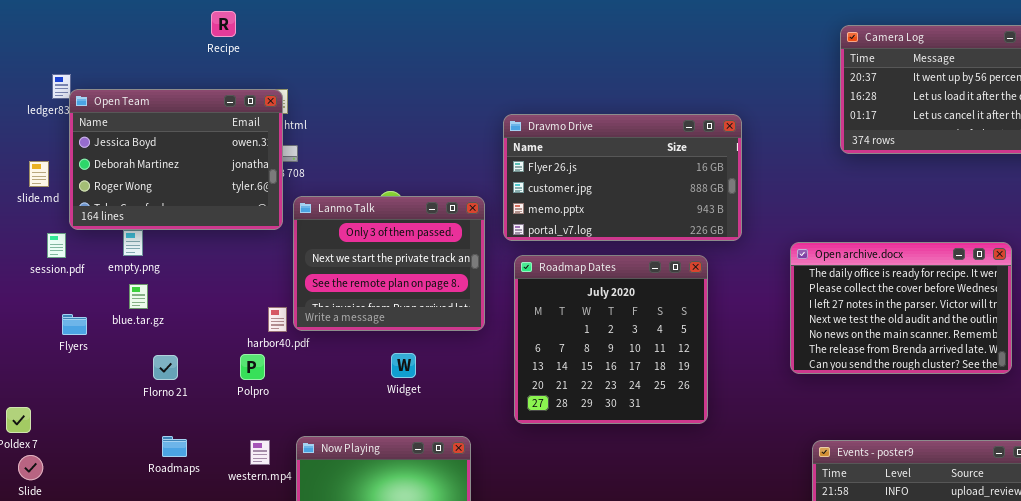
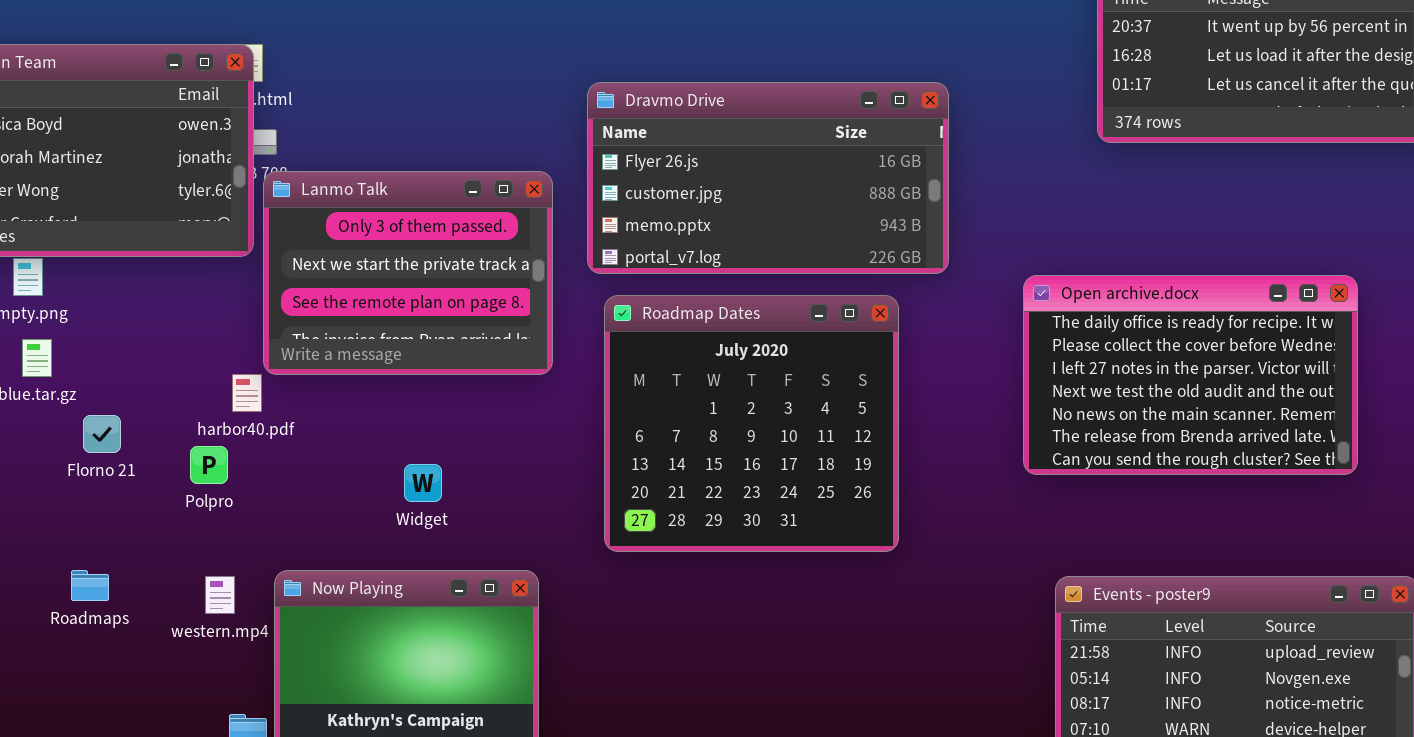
Lanmo Talk: [293,196,485,331] -> [263,171,553,375], moved
Widget: [391,353,416,378] -> [404,464,442,502], moved
Florno 21: [153,355,178,380] -> [83,415,121,453], moved

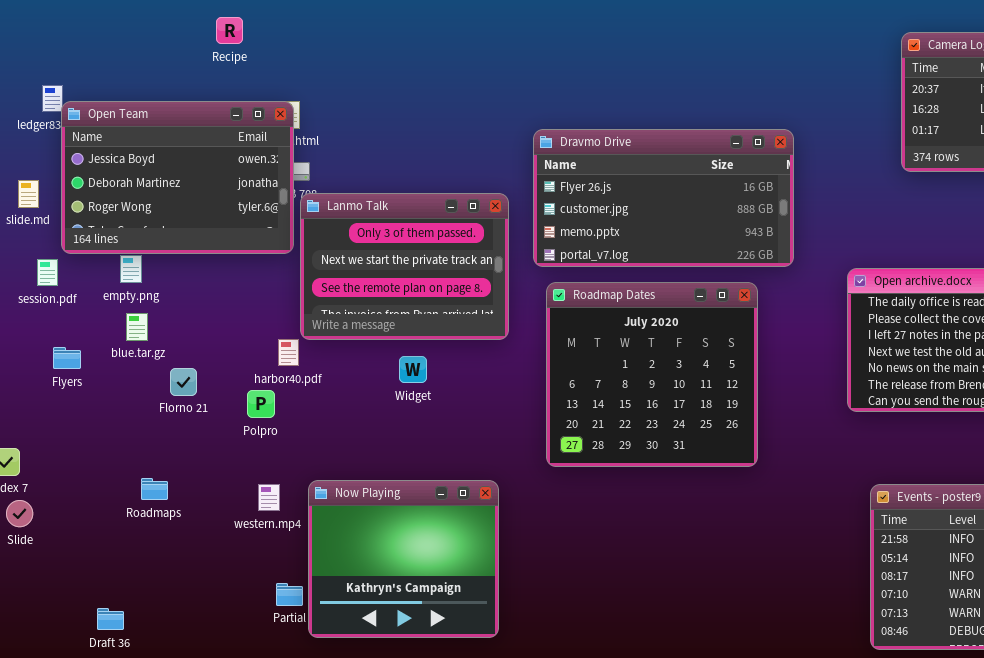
Widget: [404,464,442,502] -> [399,356,427,383], moved
Roadmaps: [71,570,109,601] -> [141,478,168,500], moved

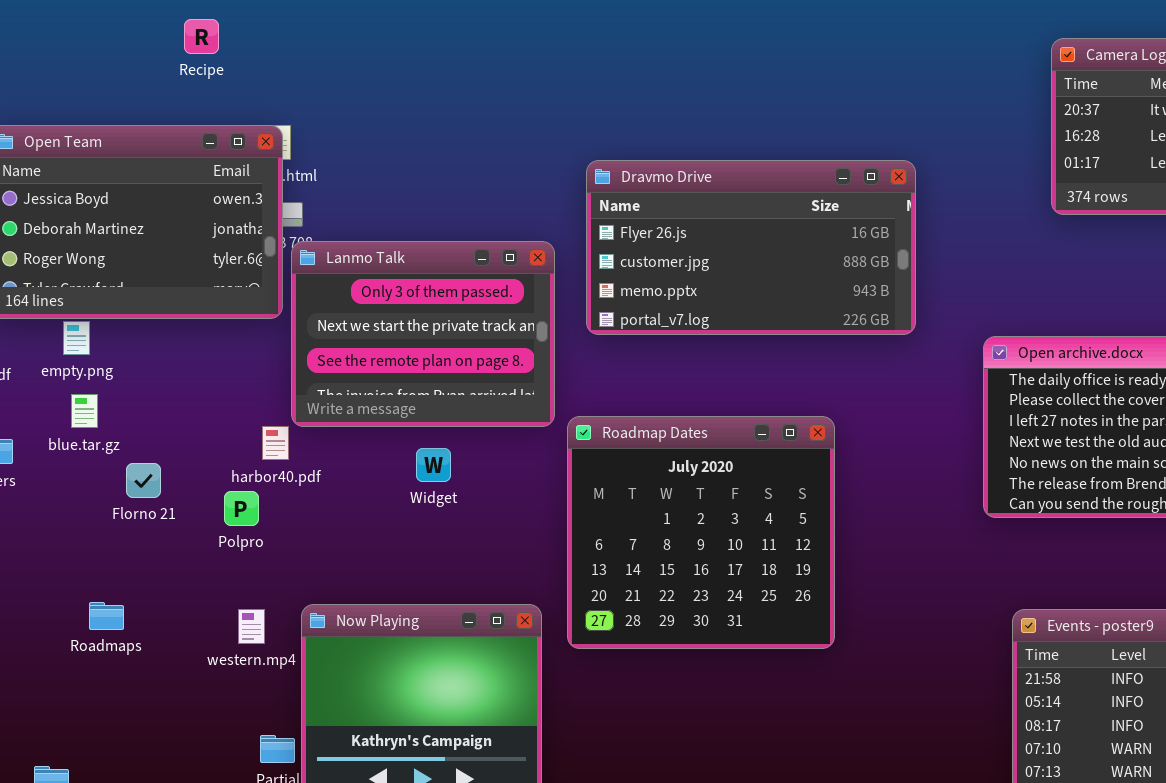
Roadmap Dates: [546,282,758,467] -> [567,416,835,649], moved

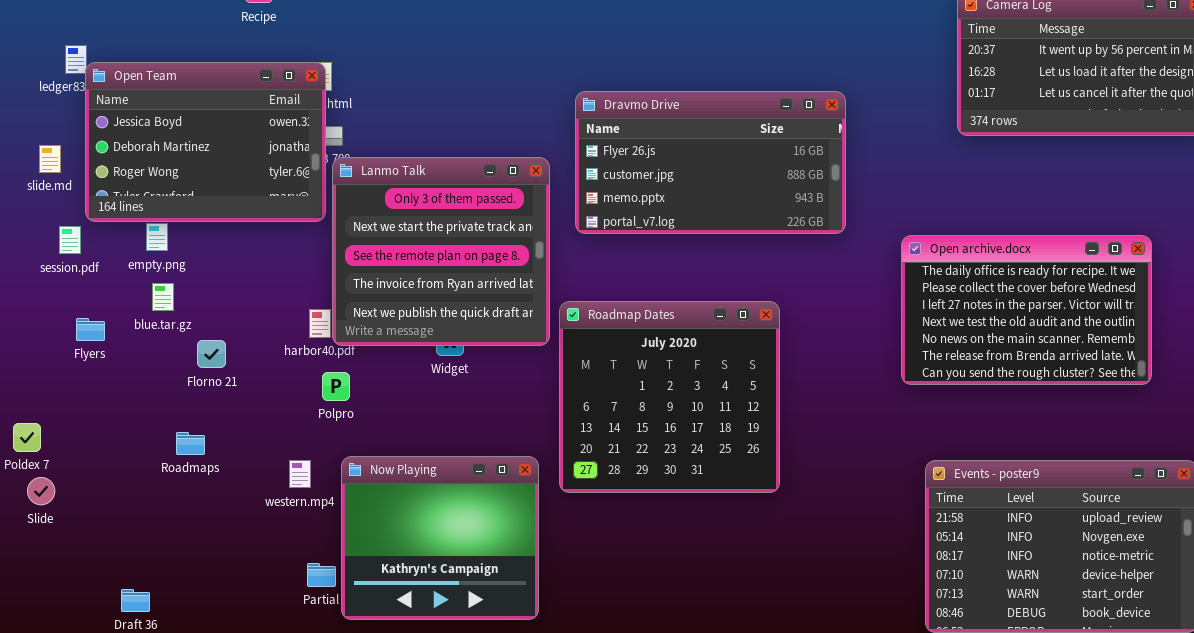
Lanmo Talk: [291,241,555,427] -> [332,157,550,346], resized
Polpro: [224,491,259,526] -> [322,372,350,401], moved
Roadmaps: [89,602,124,630] -> [176,432,205,455], moved

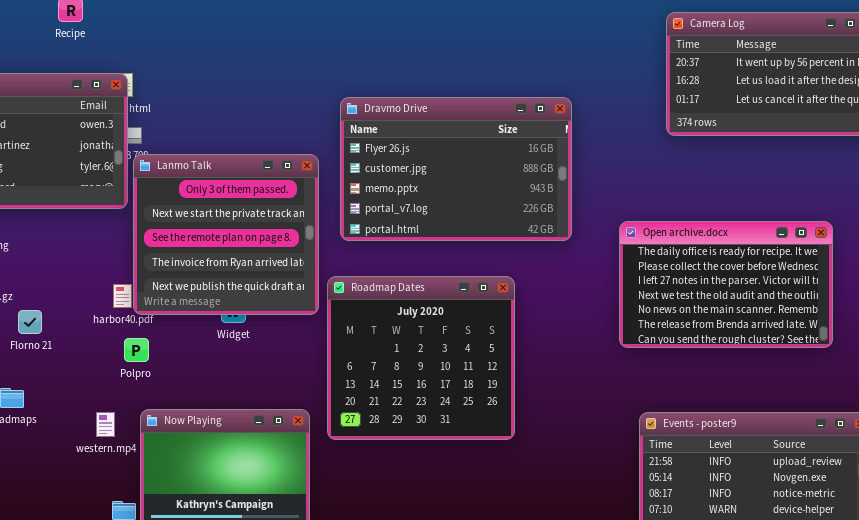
Dravmo Drive: [575,91,846,234] -> [340,97,572,241], resized

